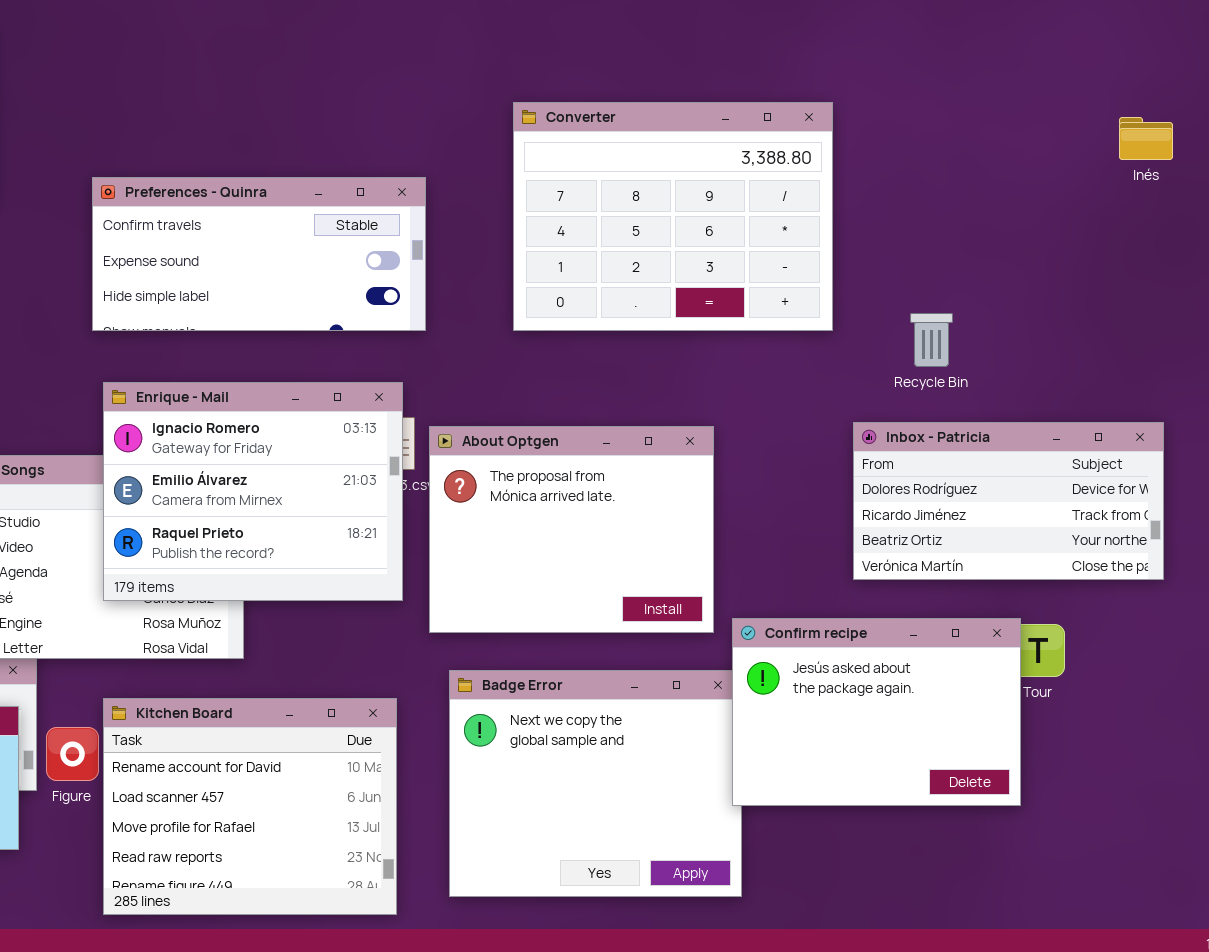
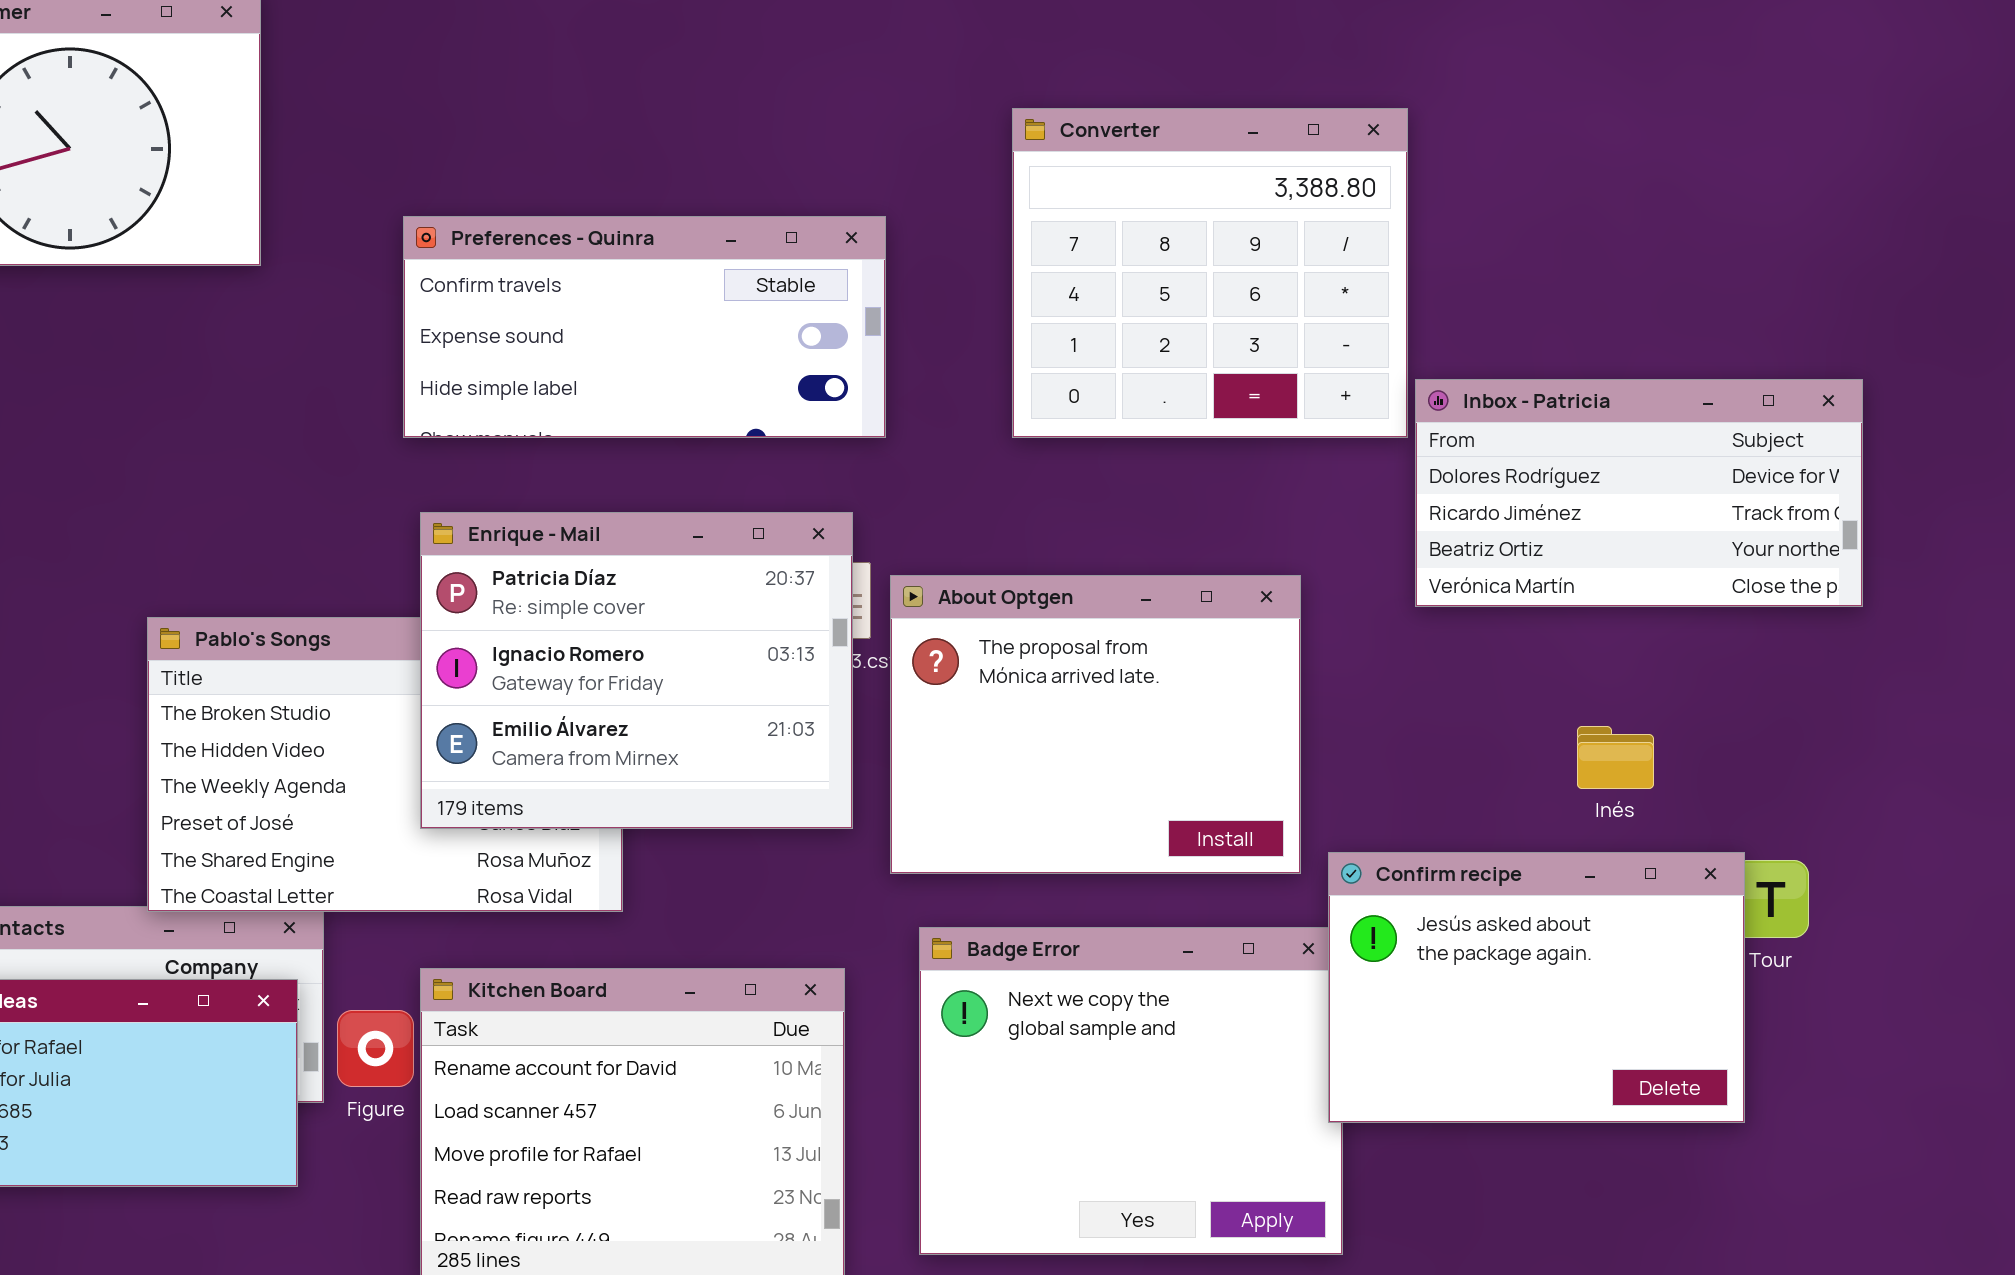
Converter: [513,102,833,331] -> [1012,108,1408,438], resized
Inés: [1119,117,1173,160] -> [1577,726,1654,789], moved
Enrique - Mail: [103,382,403,601] -> [420,512,853,829], scrolled up 1 row
Inbox - Patricia: [853,422,1164,580] -> [1415,379,1863,607], moved

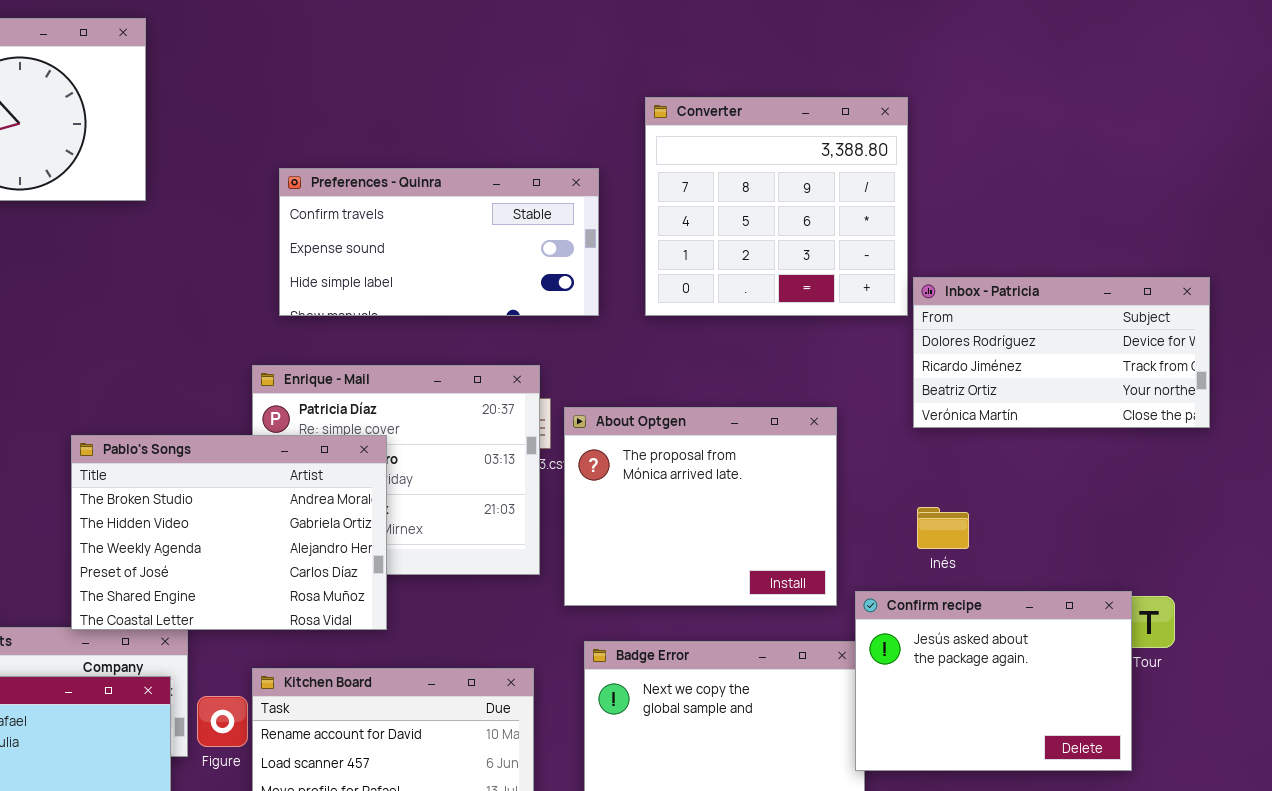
Preferences - Quinra: [403,216,886,438] -> [279,168,599,316], moved
Pablo's Songs: [147,617,623,912] -> [71,435,387,630], raised
Inés: [1577,726,1654,789] -> [917,507,969,549], moved

